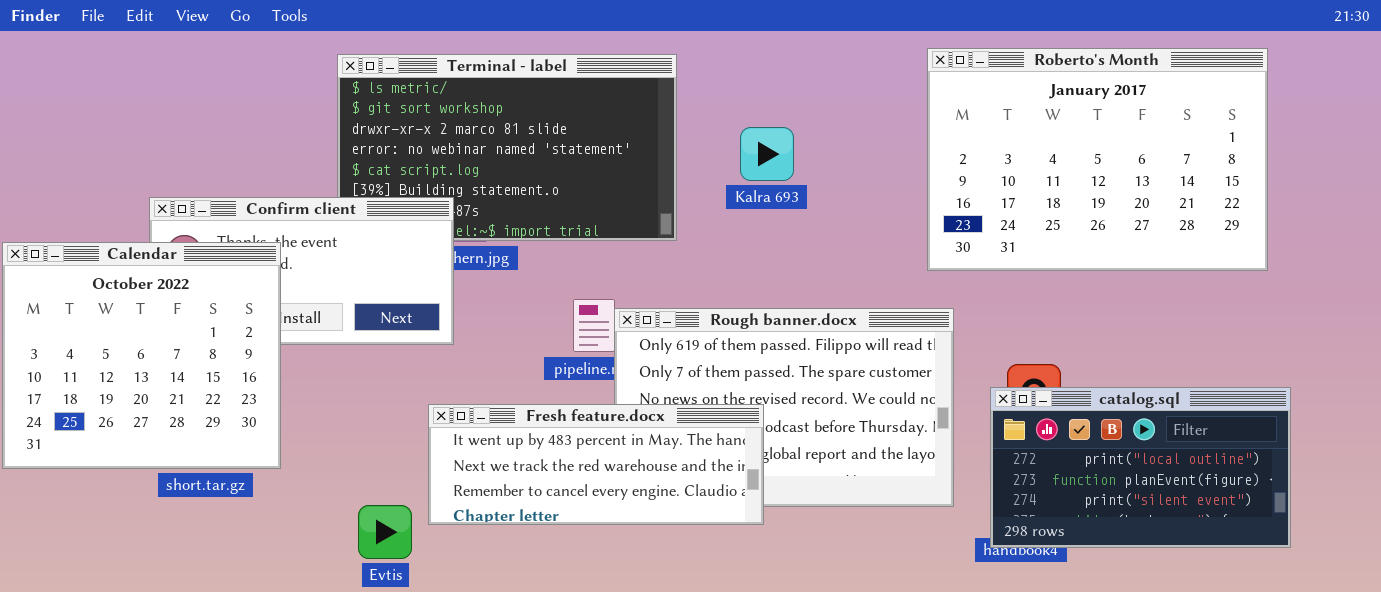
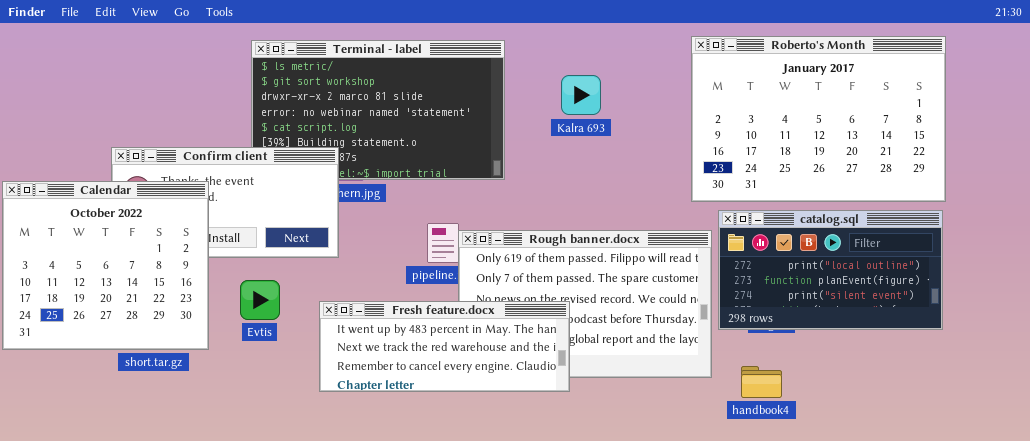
Kalra 693: [740,127,794,181] -> [561,75,601,115], moved
catalog.sql: [990,387,1291,548] -> [718,210,943,330], moved
Evtis: [358,505,412,559] -> [240,280,280,320], moved

